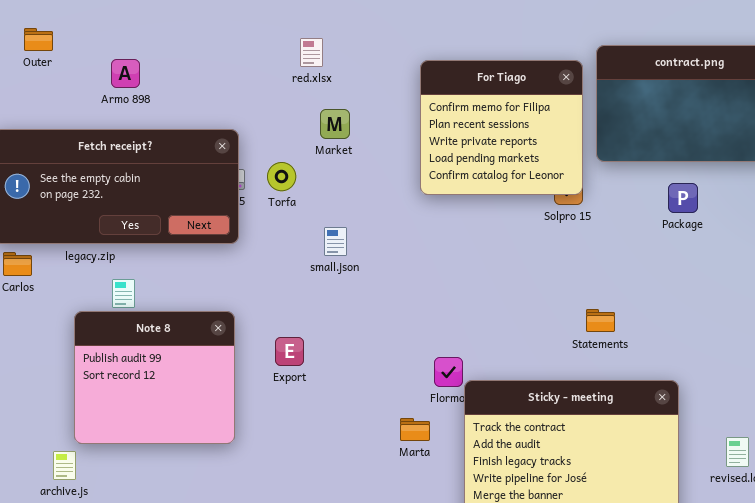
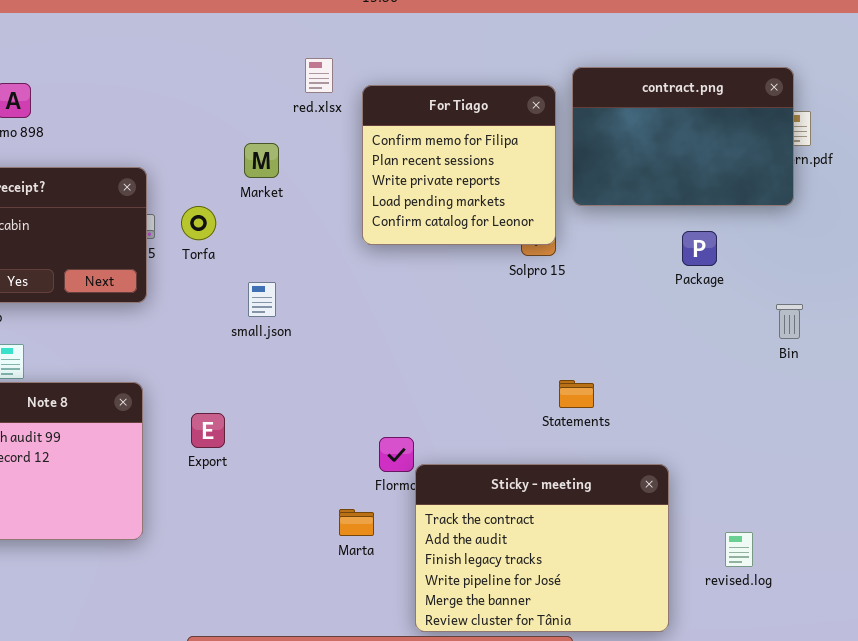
red.xlsx: [300,38,323,67] -> [305,58,333,93], moved
Package: [668,183,698,213] -> [682,231,717,266], moved

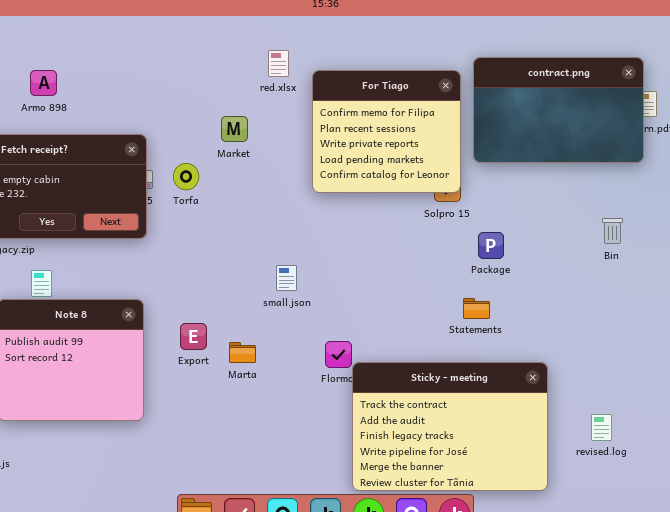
Package: [682,231,717,266] -> [478,232,504,259], moved
small.json: [248,282,276,317] -> [276,265,297,291], moved
Bin: [776,304,803,339] -> [602,218,623,244], moved
Marta: [339,509,374,536] -> [229,342,256,363], moved

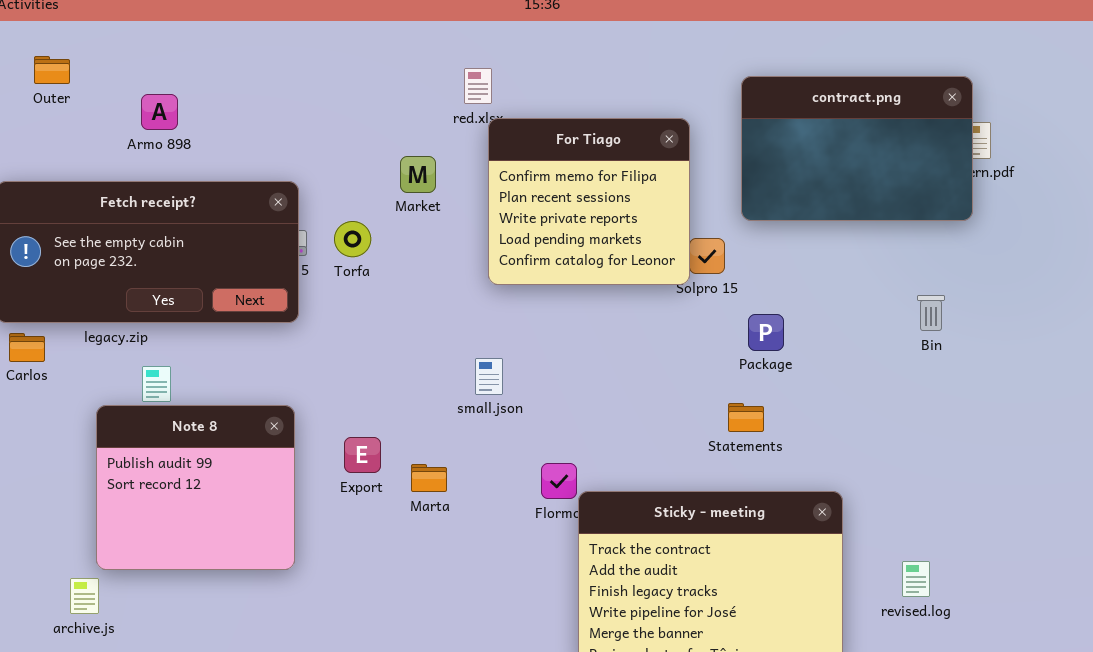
For Tiago: [312,70,461,193] -> [488,118,690,285], moved

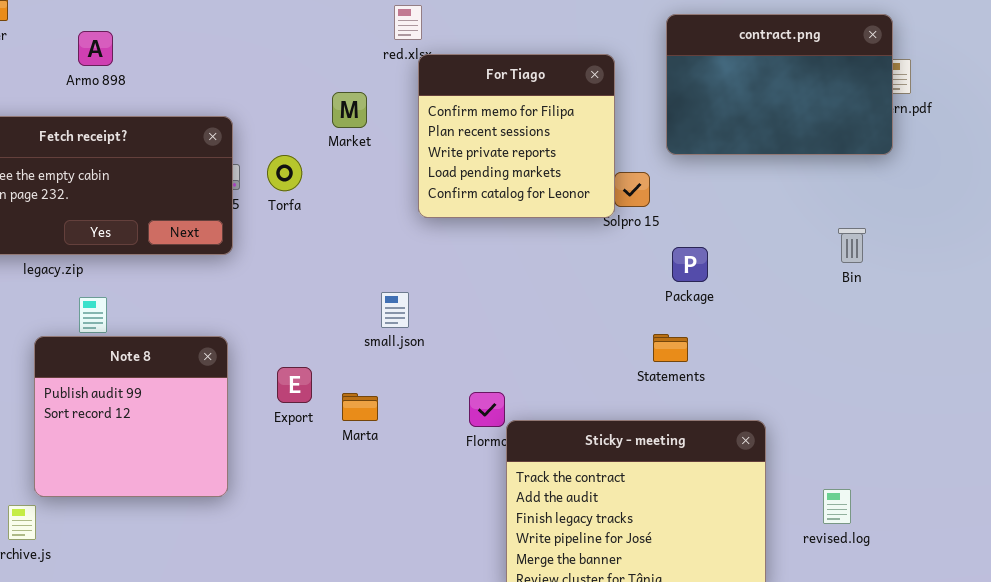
small.json: [475,358,503,395] -> [381,292,409,328], moved

